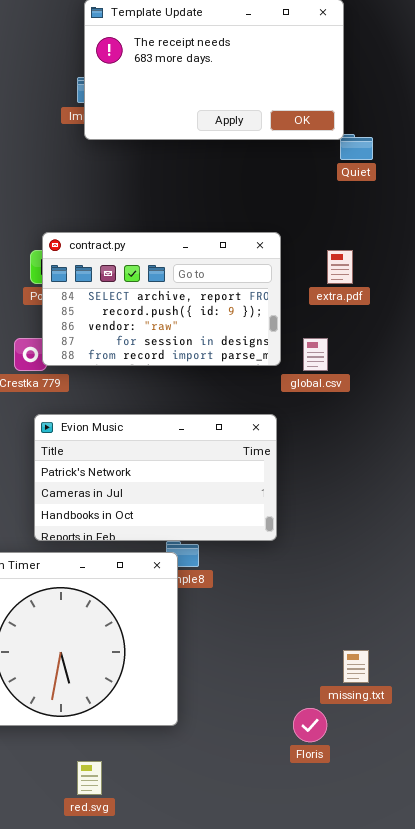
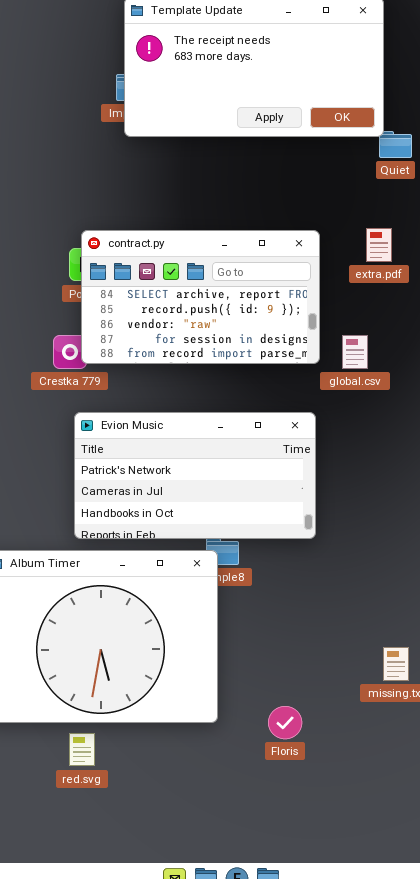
extra.pdf: [327,250,353,284] -> [366,228,392,262], moved
Floris: [293,708,327,742] -> [268,706,302,739], moved
red.svg: [77,761,102,795] -> [69,733,95,766], moved

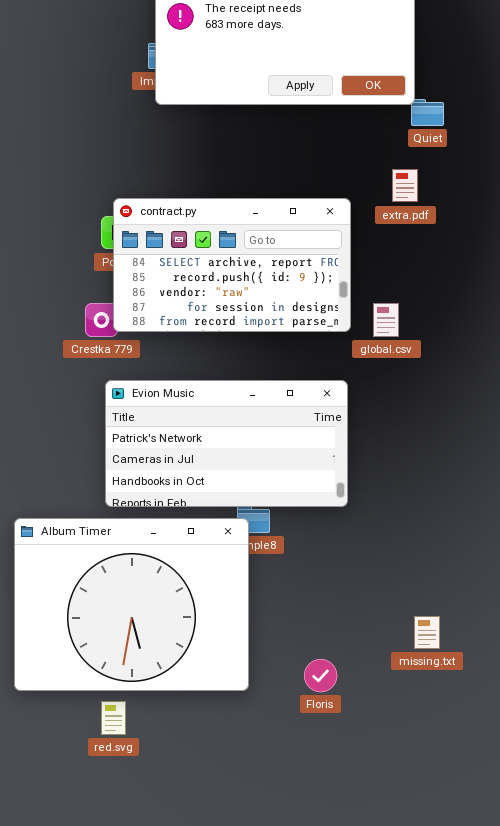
extra.pdf: [366,228,392,262] -> [392,169,418,202], moved
Floris: [268,706,302,739] -> [304,659,337,692], moved

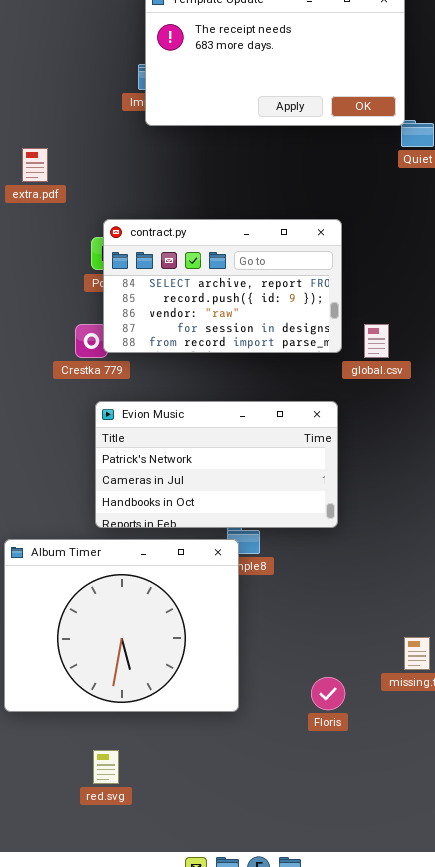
extra.pdf: [392,169,418,202] -> [22,148,48,182], moved
Floris: [304,659,337,692] -> [311,677,345,710], moved
red.svg: [101,701,126,735] -> [93,750,119,784], moved

